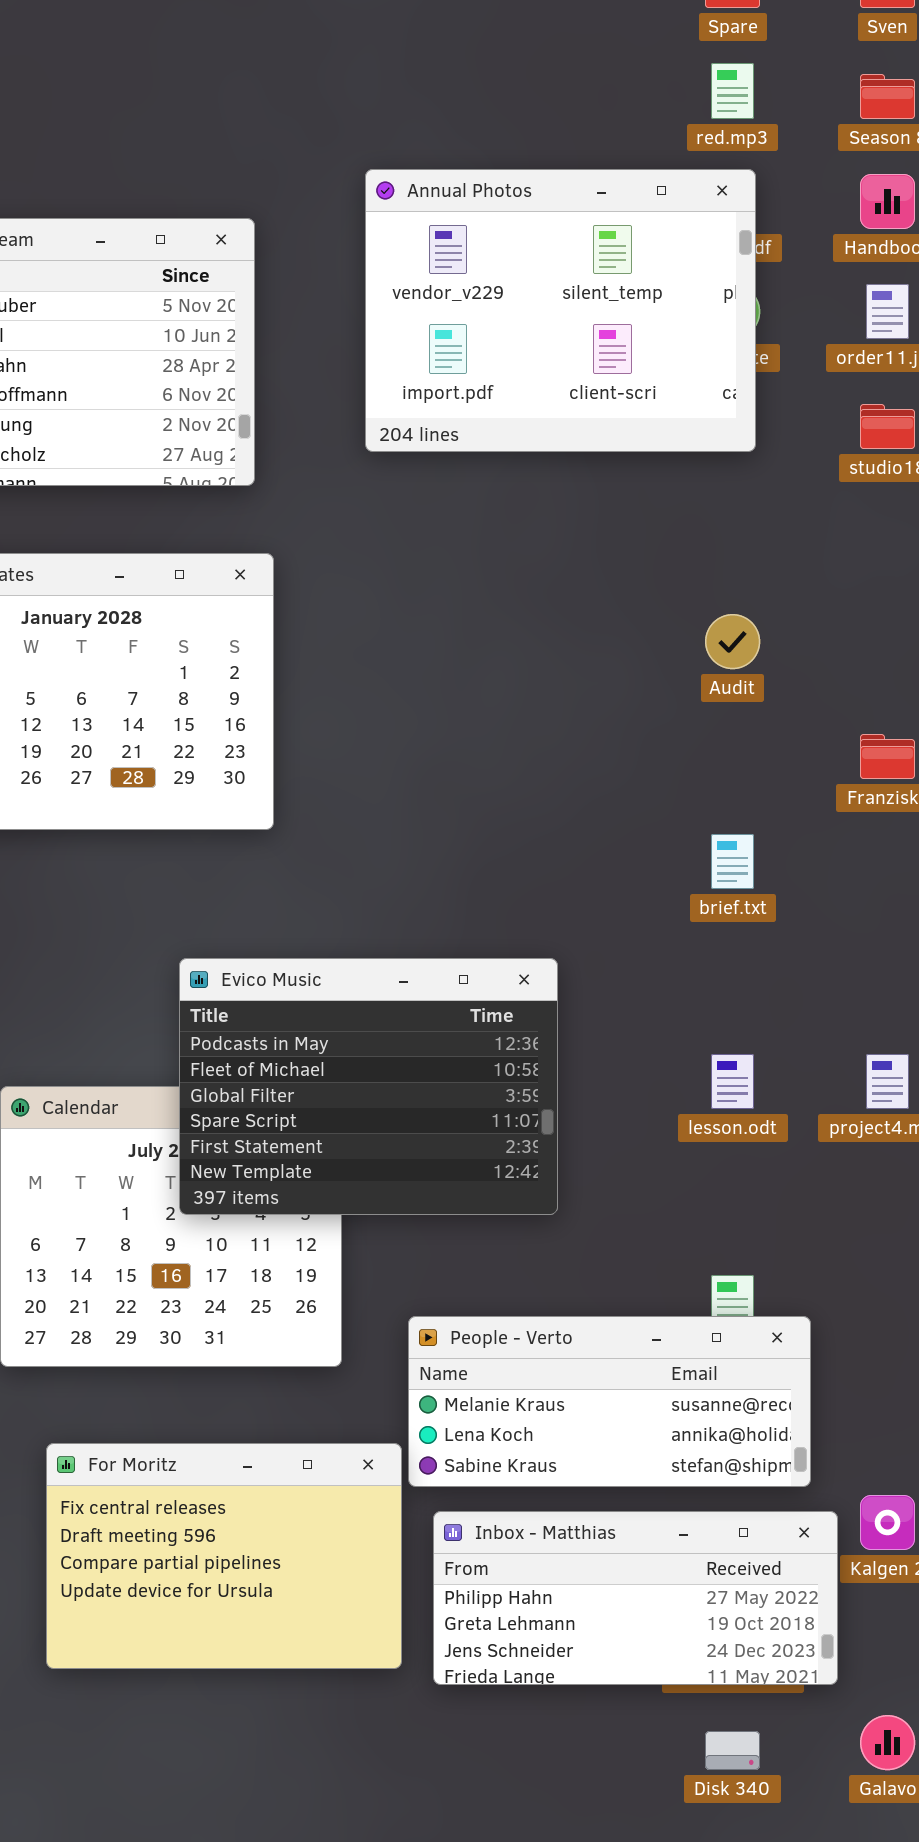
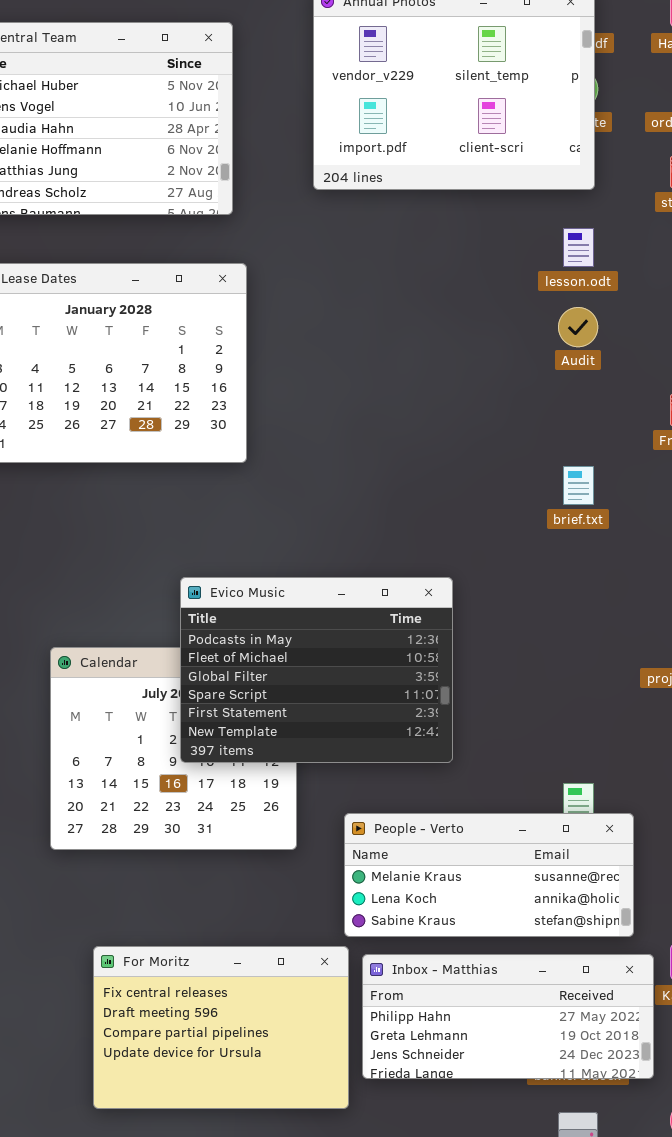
Evico Music: [179,958,558,1215] -> [180,577,453,763], moved
lesson.odt: [711,1054,754,1109] -> [563,228,594,267], moved
For Moritz: [46,1443,402,1669] -> [93,946,349,1109], moved

